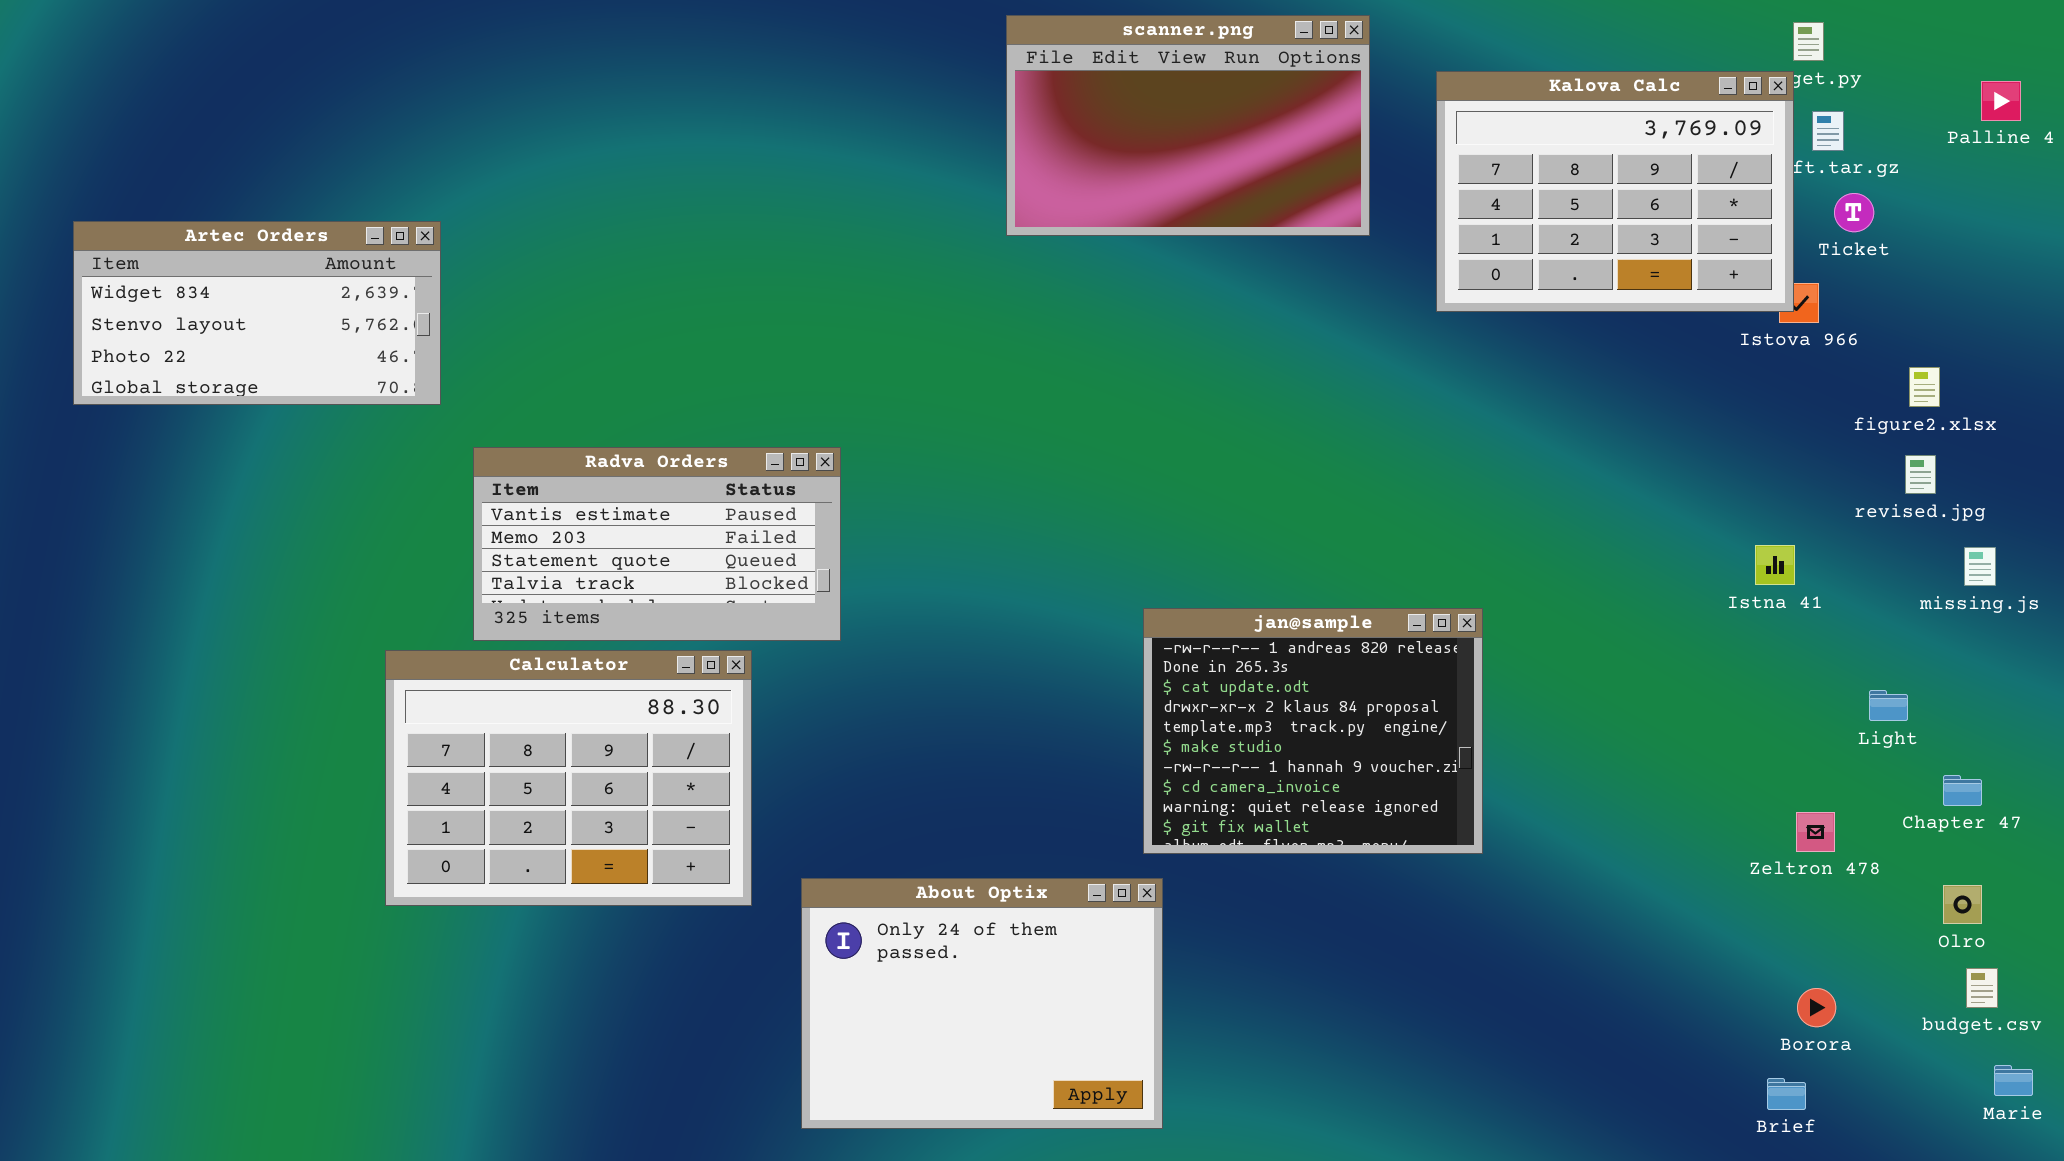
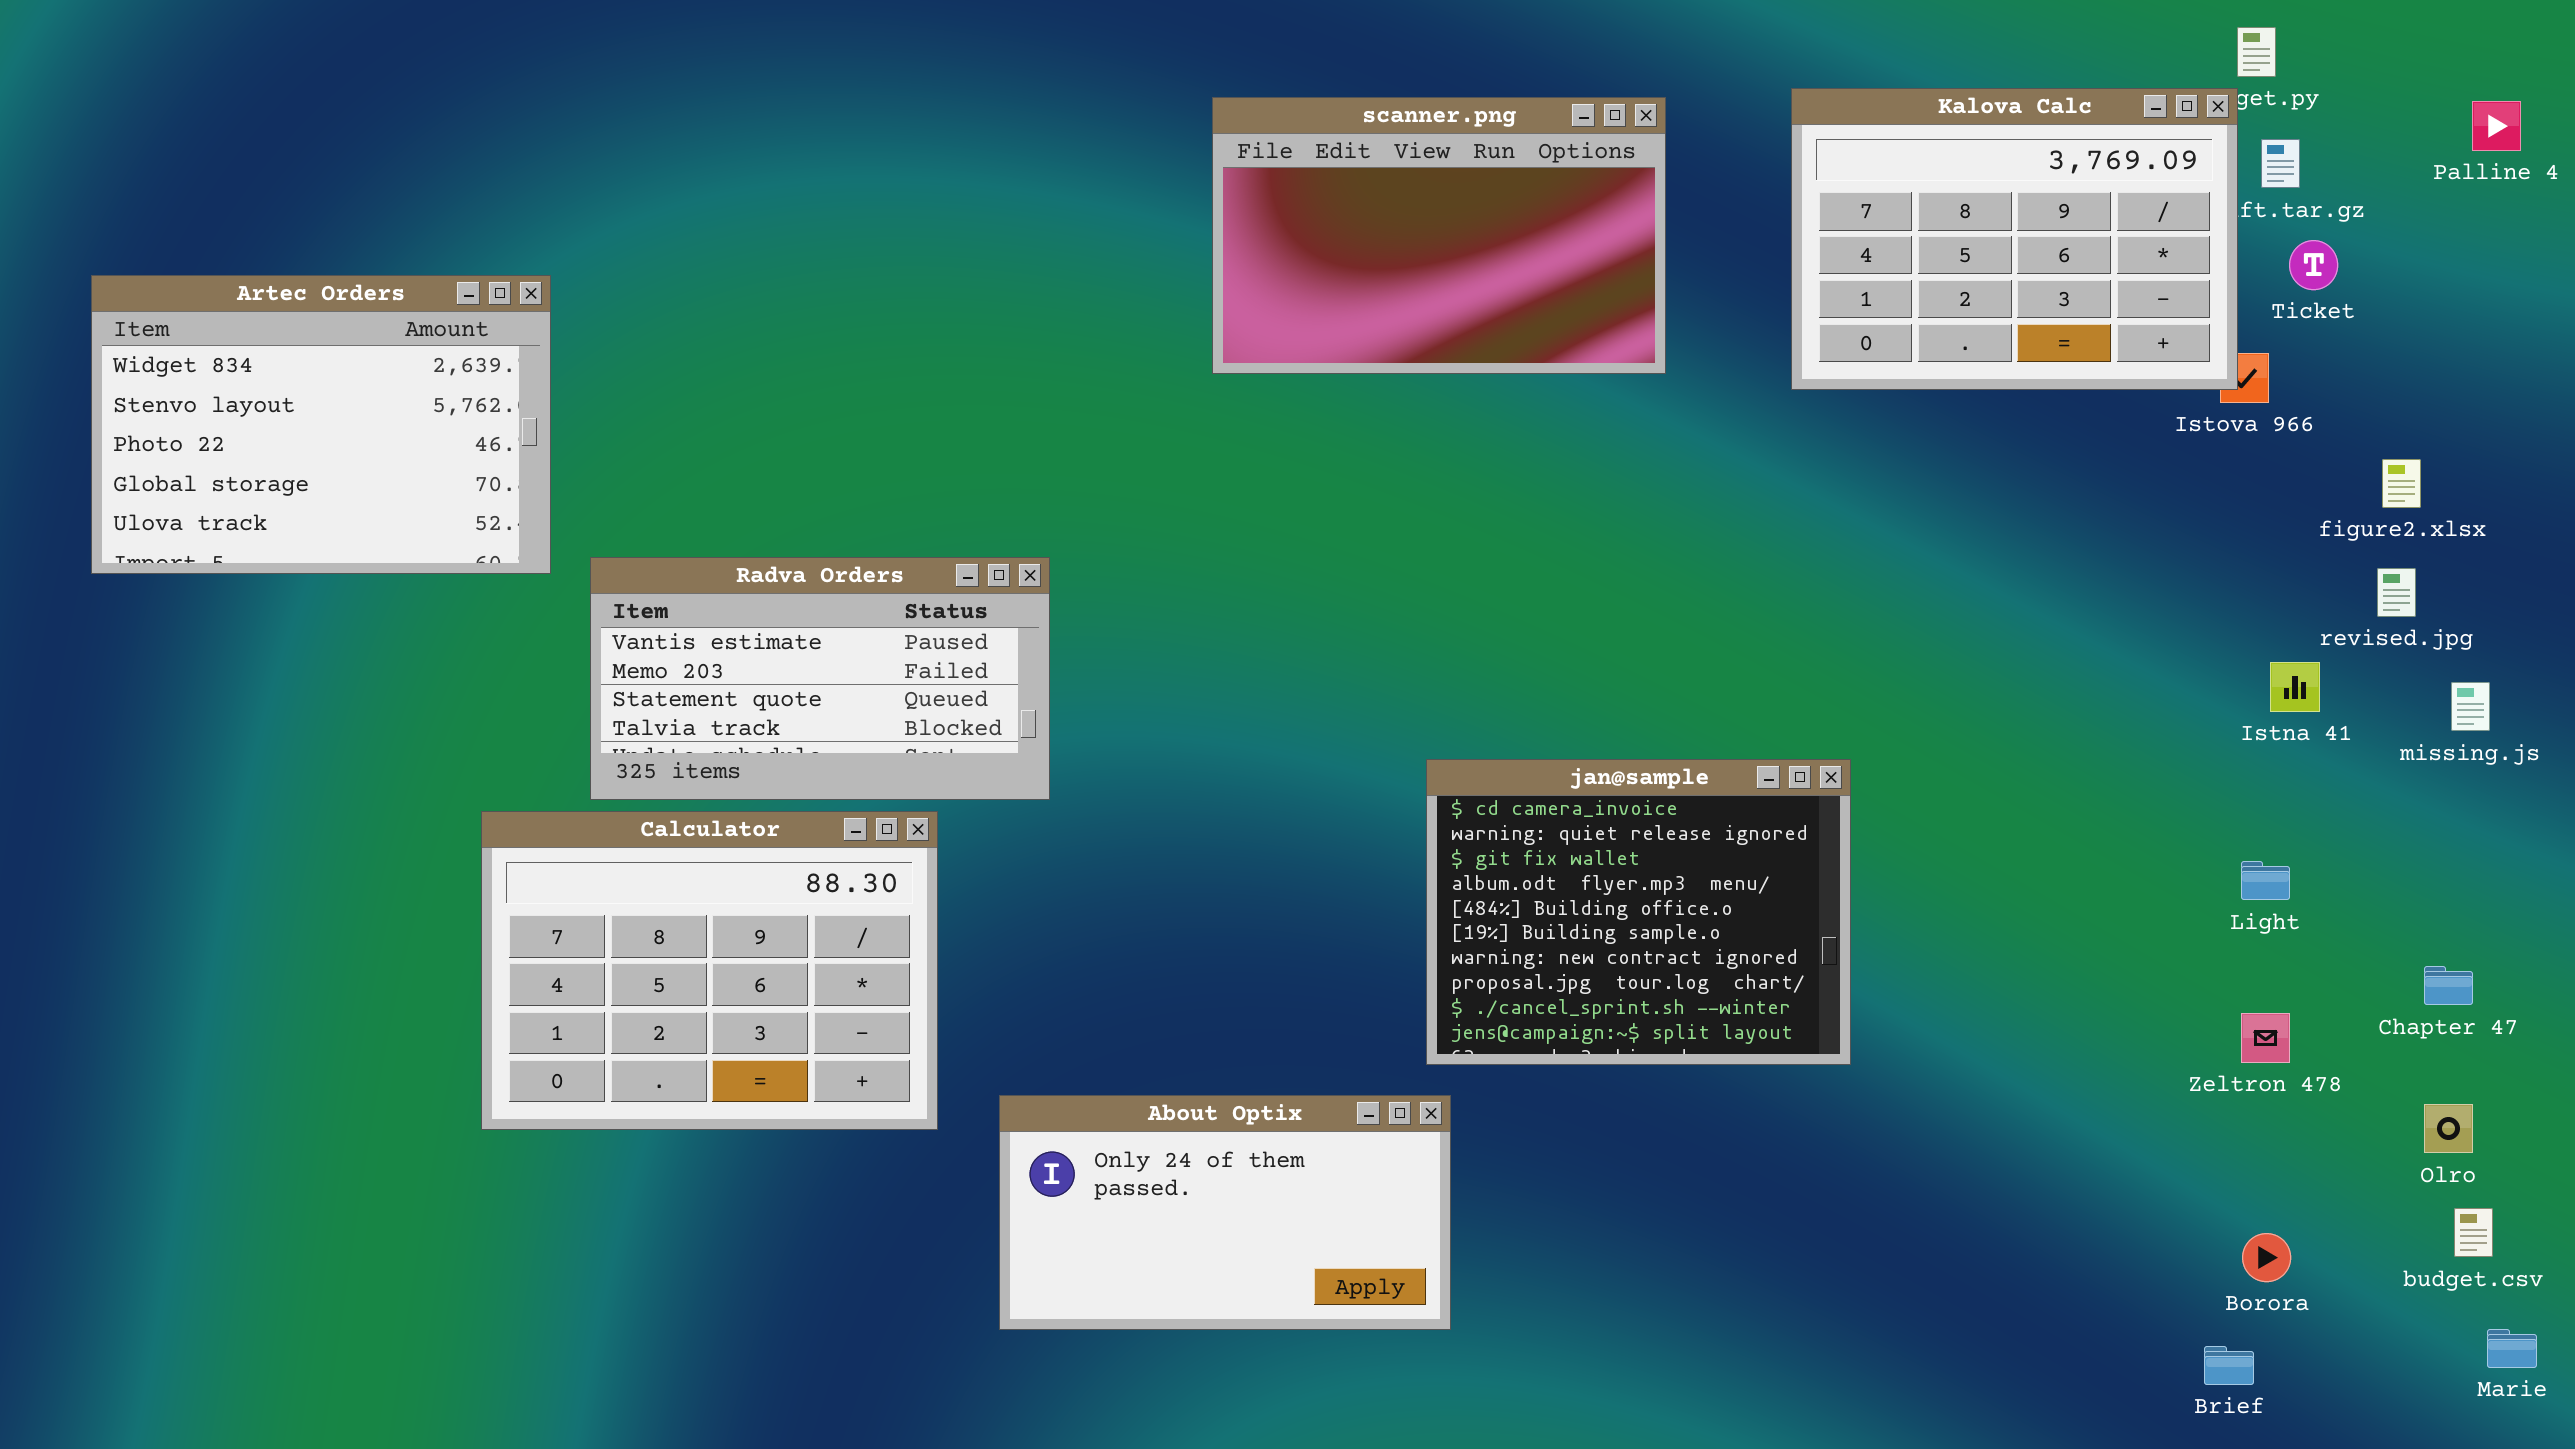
scanner.png: [1006,15,1370,236] -> [1212,97,1666,374], moved
Artec Orders: [73,221,441,405] -> [91,275,551,574], resized
Istna 41: [1755,545,1795,585] -> [2270,662,2320,712], moved
jan@sample: [1143,608,1483,854] -> [1426,759,1851,1065], scrolled down 7 rows
Light: [1869,690,1908,721] -> [2241,861,2290,900], moved
About Optix: [801,878,1163,1129] -> [999,1095,1451,1330], resized

